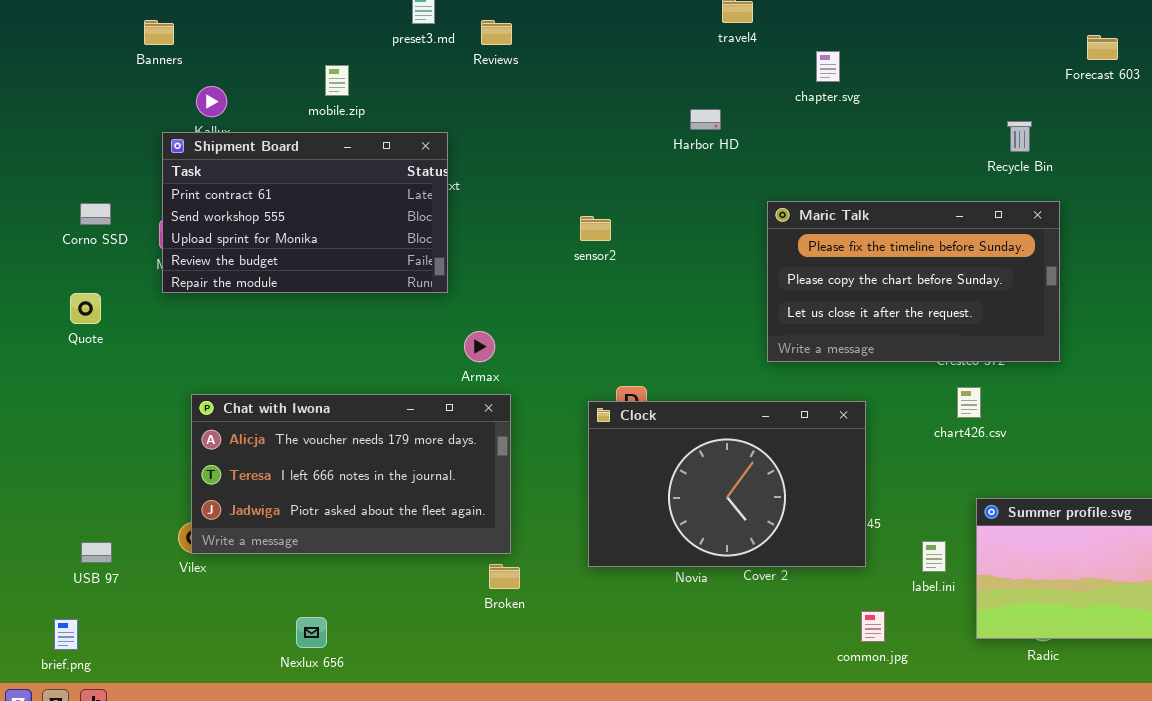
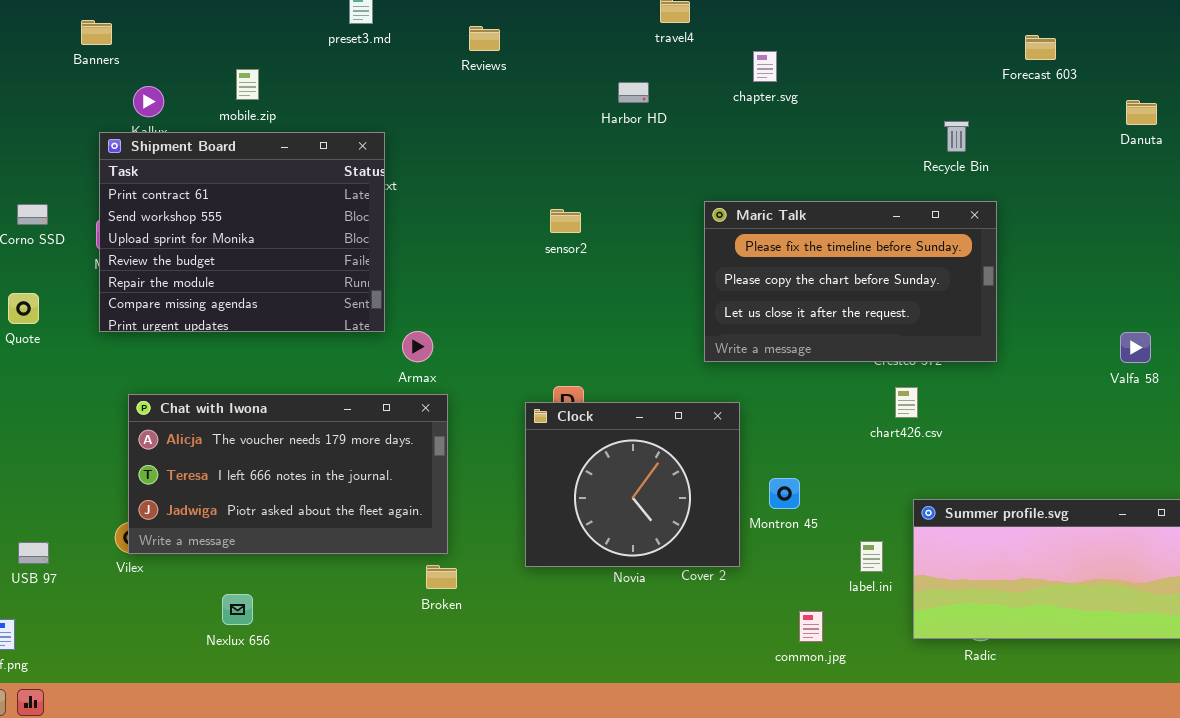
Reviews: [481,20,512,45] -> [469,26,500,51], moved
mobile.zip: [325,65,349,96] -> [236,69,259,100], moved
Harbor HD: [690,109,721,130] -> [618,82,649,103], moved
Shipment Board: [162,132,448,293] -> [99,132,385,332], resized
sensor2: [580,216,611,241] -> [550,209,581,233], moved
Clock: [588,401,866,567] -> [525,402,740,567], resized
Nexlux 656: [296,617,327,648] -> [222,594,253,625], moved

